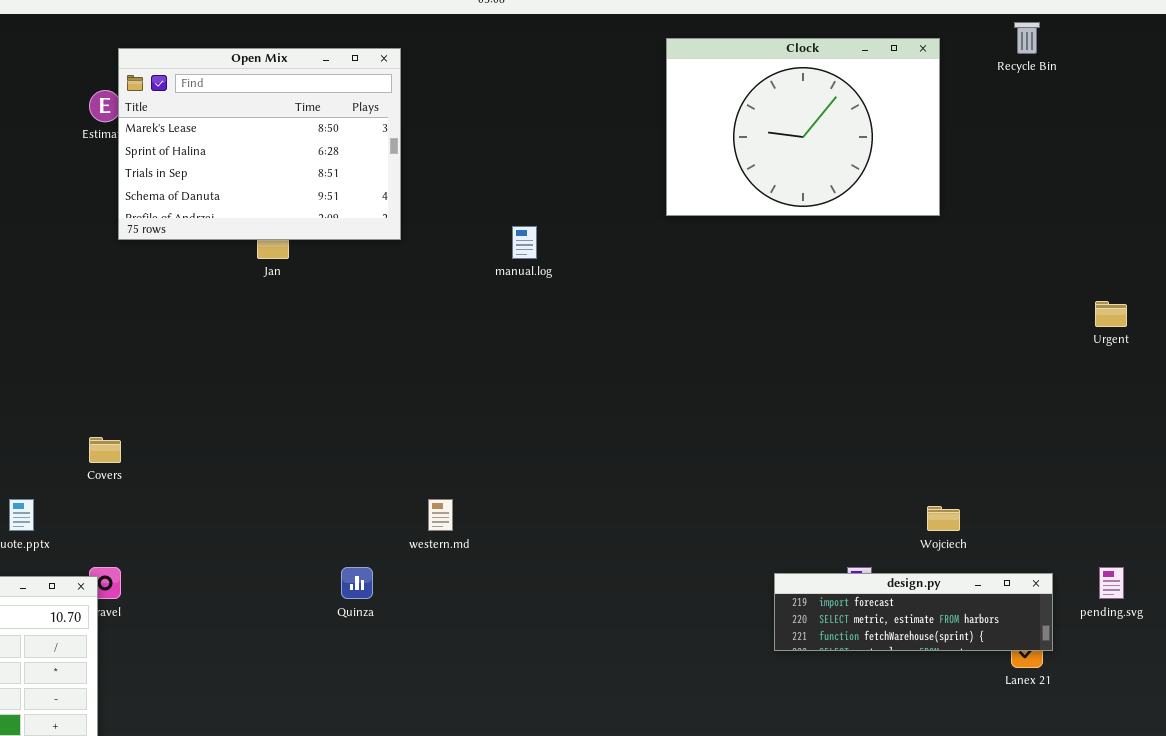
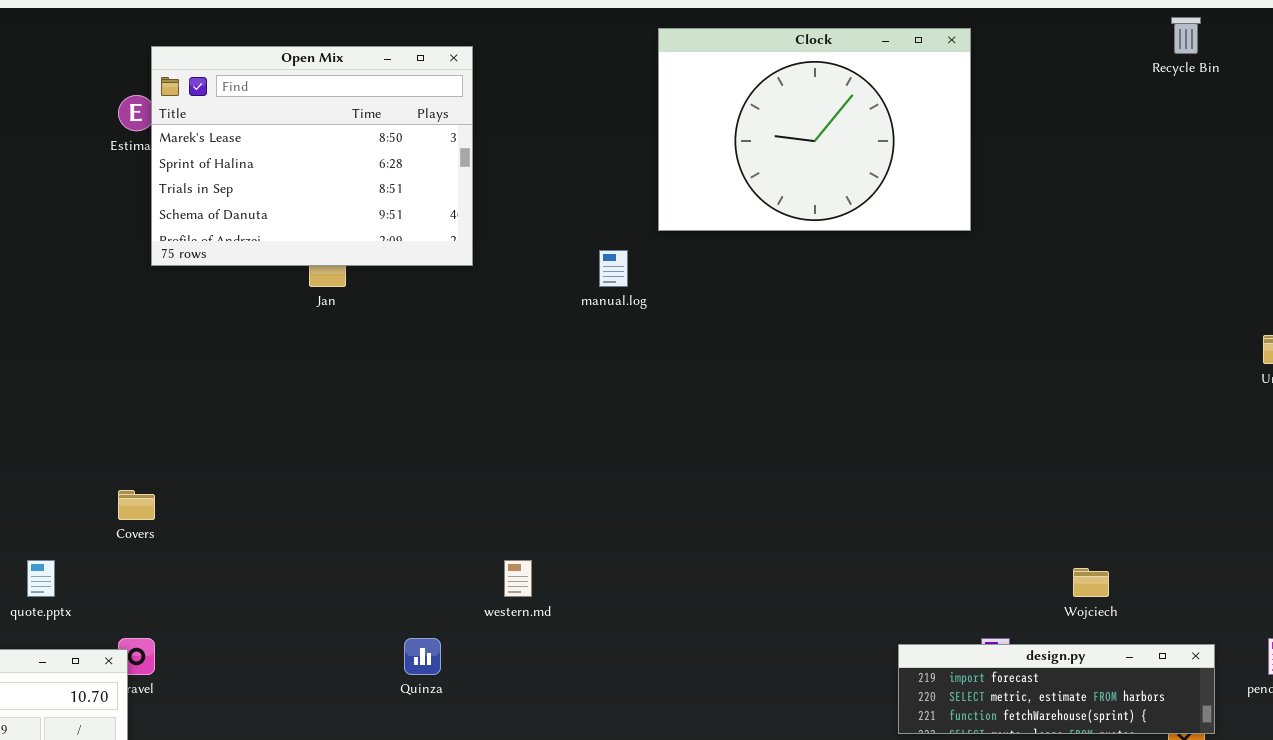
Clock: [666,38,940,216] -> [658,28,971,231], moved

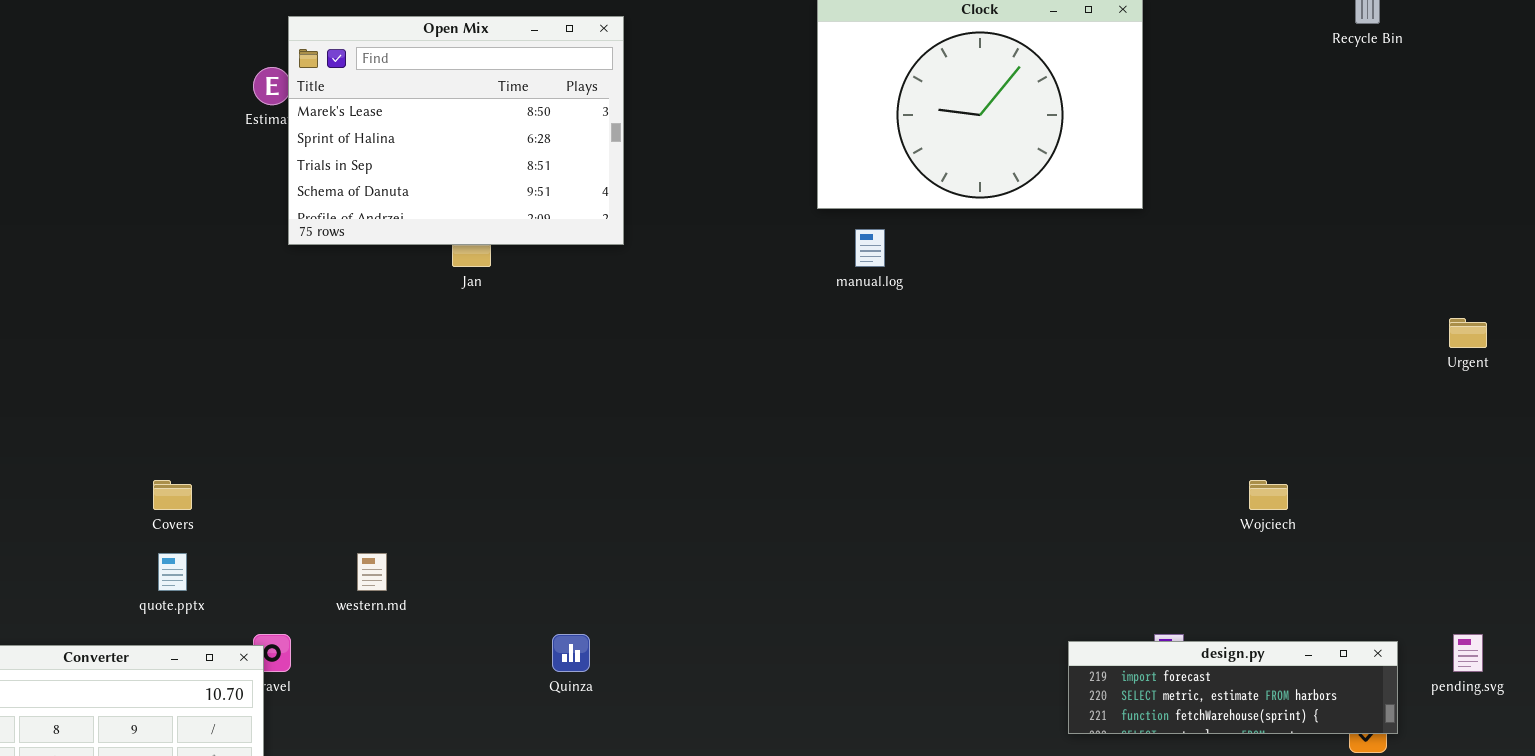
manual.log: [599,250,628,287] -> [855,229,885,267], moved
Covers: [118,490,155,520] -> [153,480,192,510], moved
western.md: [504,560,532,597] -> [357,553,387,591], moved
Wojciech: [1073,568,1109,597] -> [1249,480,1288,510], moved

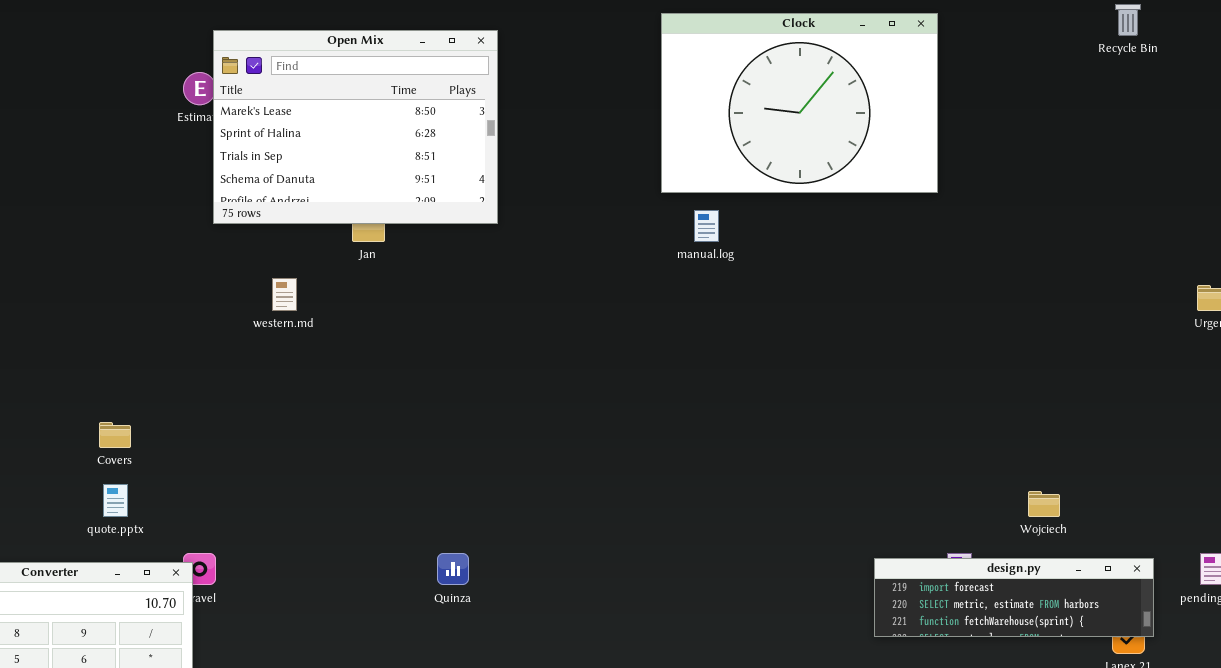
Wojciech: [1249,480,1288,510] -> [1028,491,1060,517], moved
western.md: [357,553,387,591] -> [272,278,297,311], moved

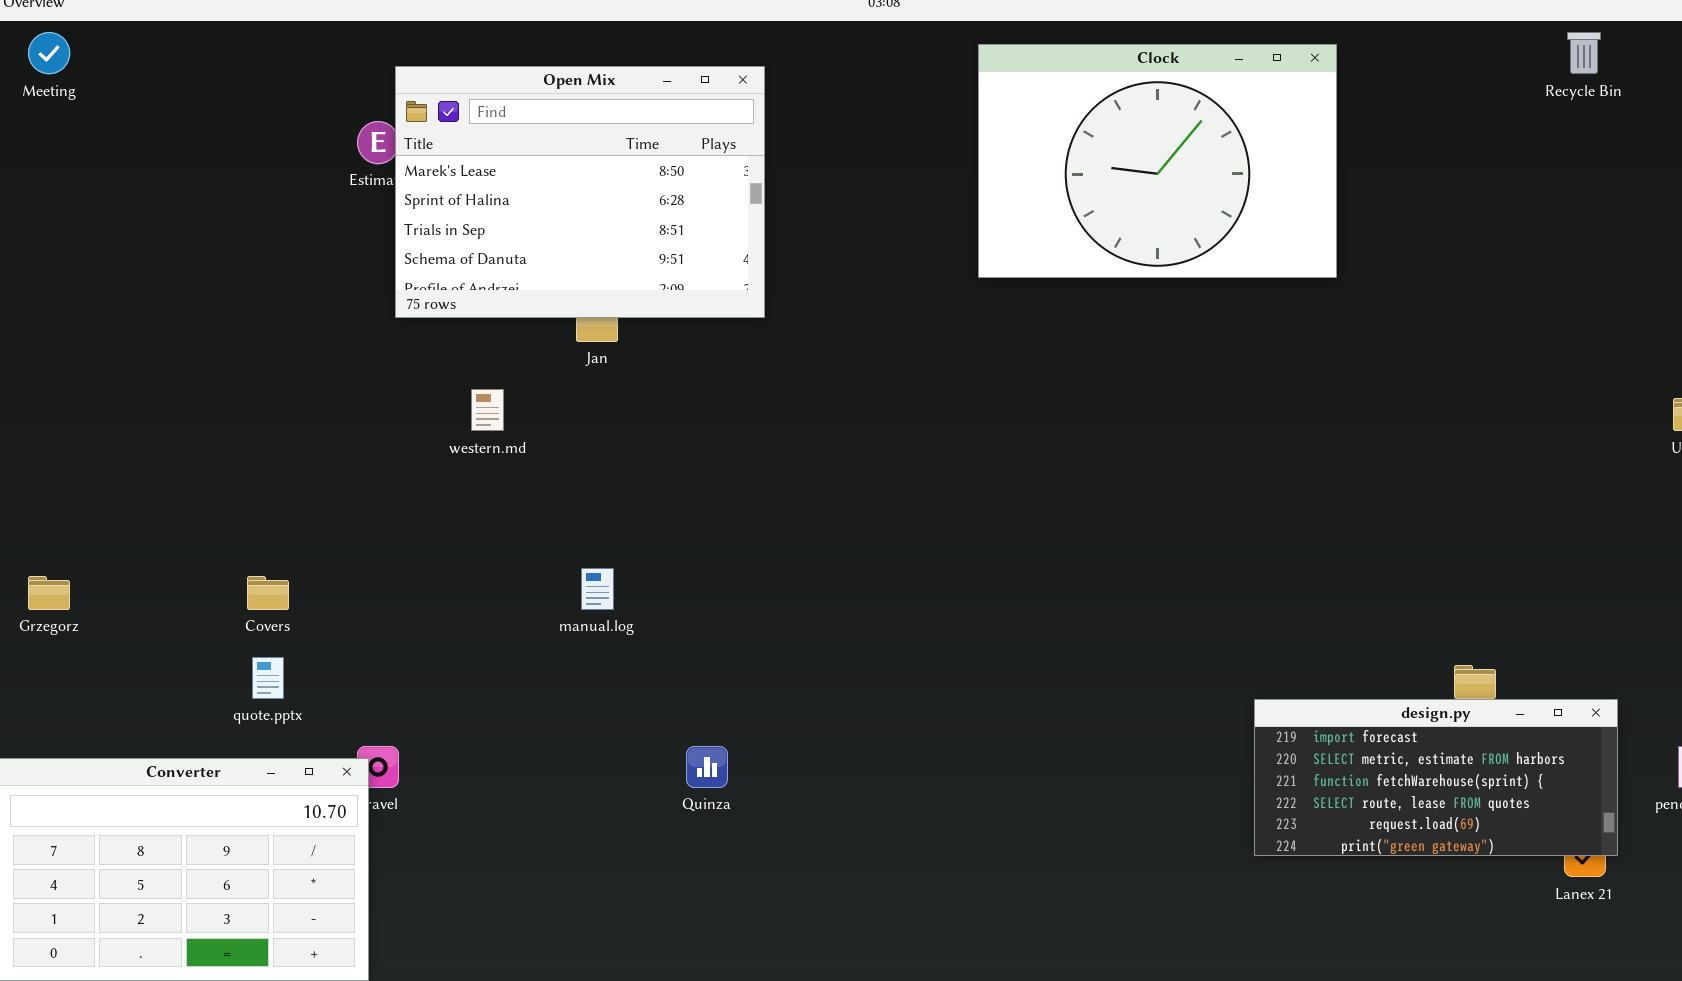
manual.log: [694,210,719,242] -> [581,568,614,610], moved
design.py: [874,558,1154,637] -> [1254,699,1618,856], resized

